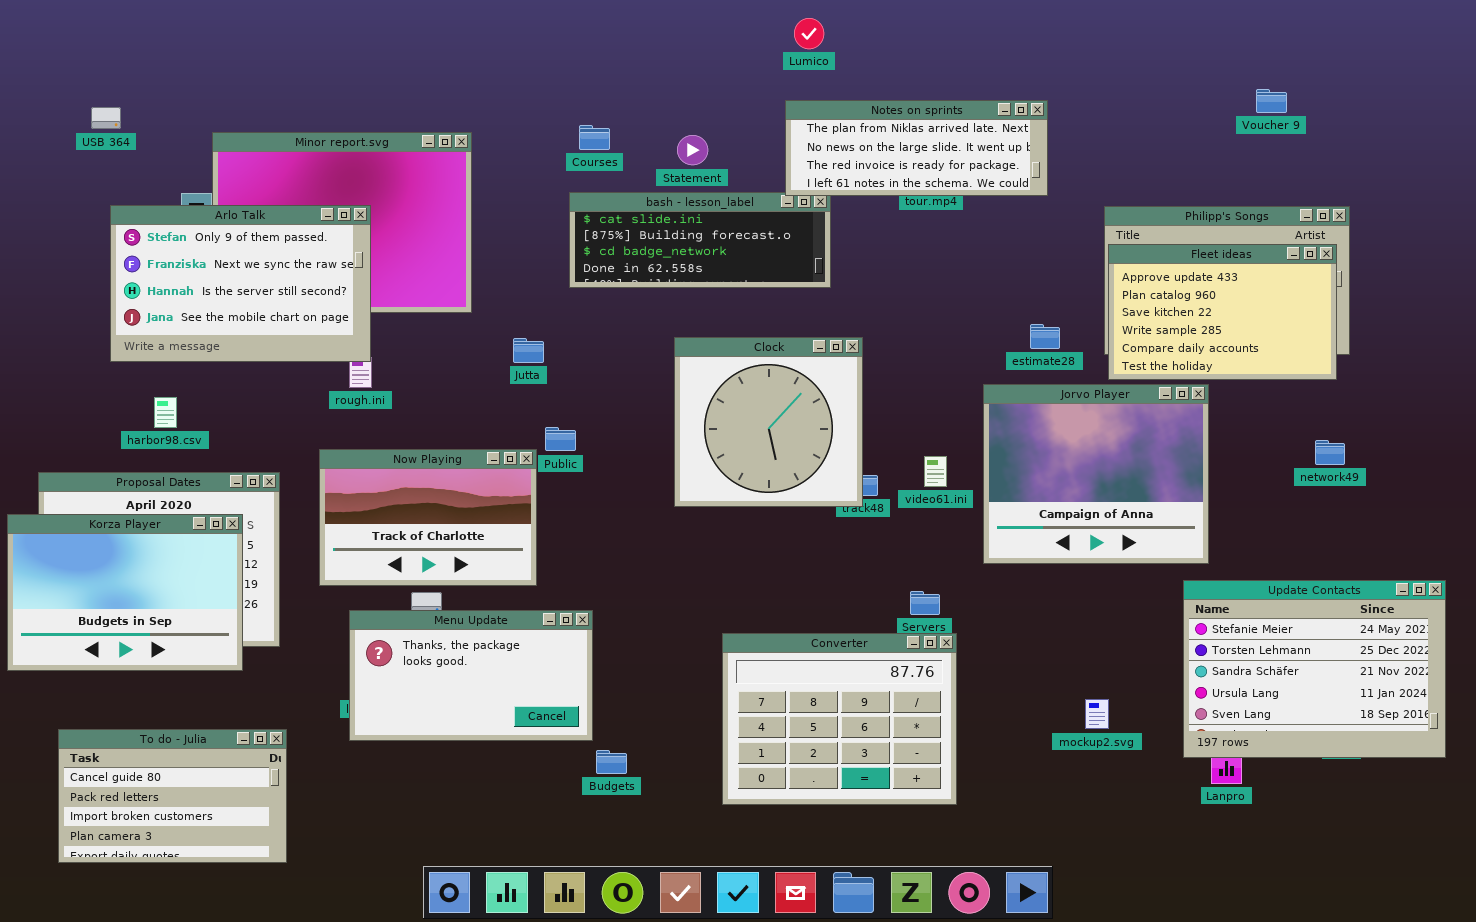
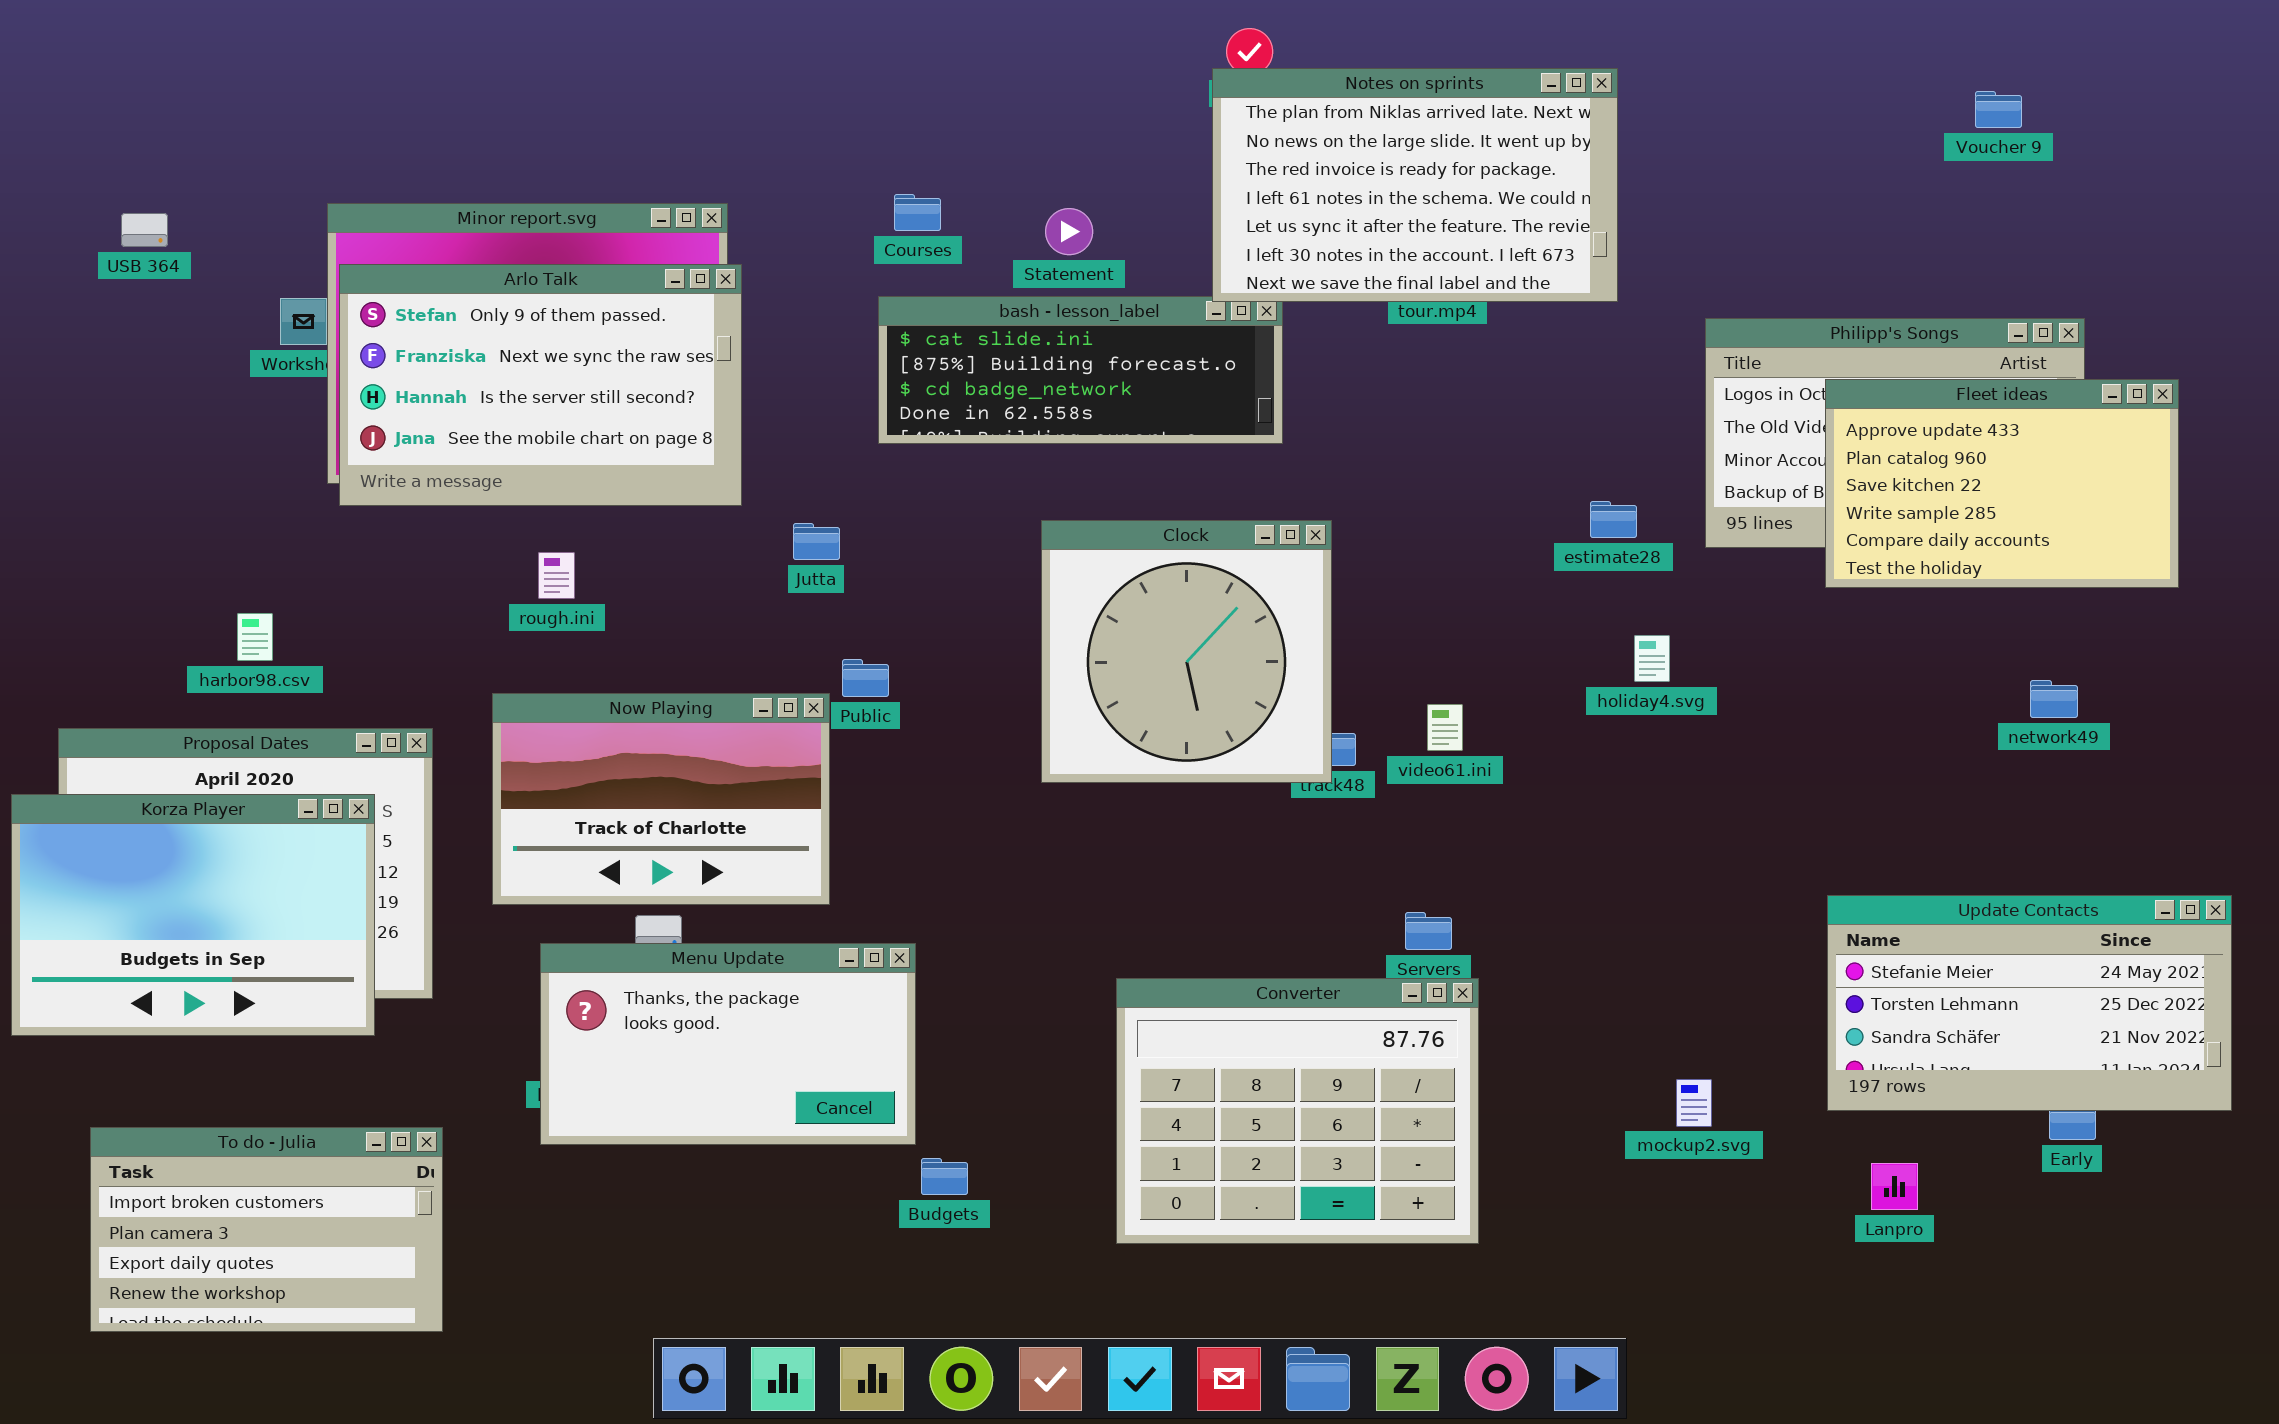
Voucher 9: [1256,89,1287,113] -> [1975,91,2022,128], moved
Notes on sprints: [785,100,1048,196] -> [1212,68,1618,302], resized
USB 364: [91,107,121,129] -> [121,213,168,247], moved
Arlo Talk: [110,205,371,362] -> [339,264,742,506], moved
Fleet ideas: [1108,244,1337,380] -> [1825,379,2179,588], moved
Jorvo Player: [983,384,1209,564] -> none, closed
Update Contacts: [1183,580,1446,758] -> [1827,895,2232,1111], resized
To do - Julia: [58,729,287,863] -> [90,1127,443,1332], scrolled down 2 rows

